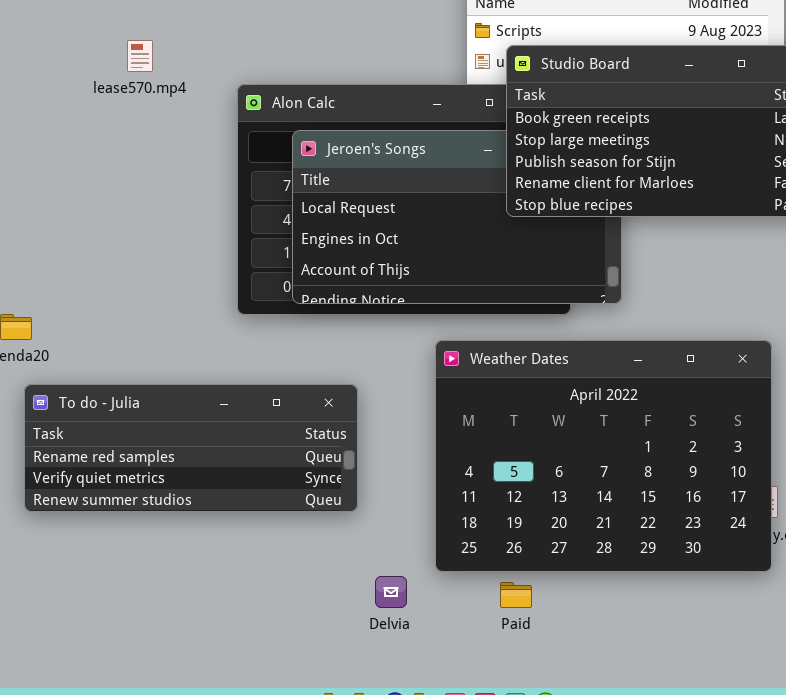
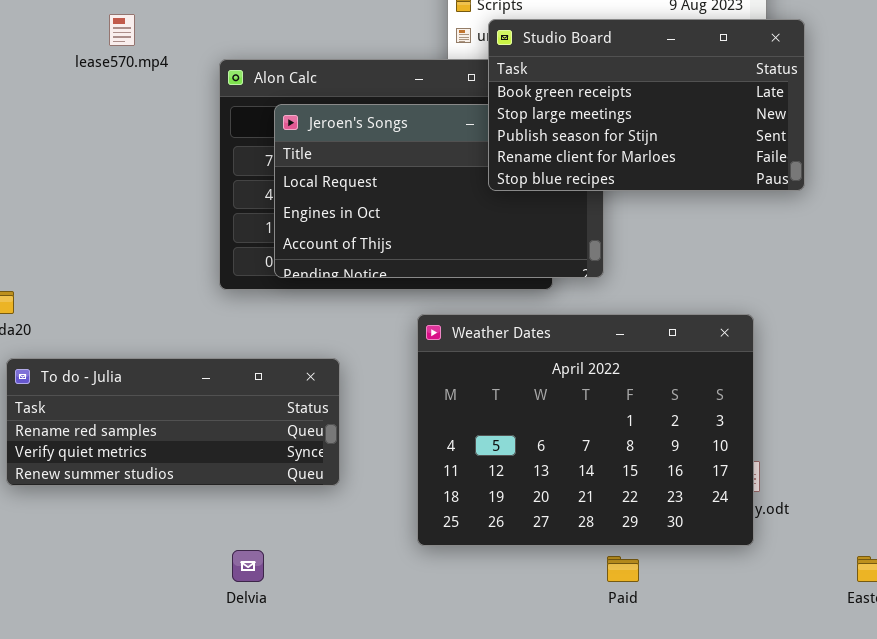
Delvia: [375,576,407,608] -> [232,550,264,582], moved
Paid: [500,582,532,608] -> [607,556,639,582], moved

